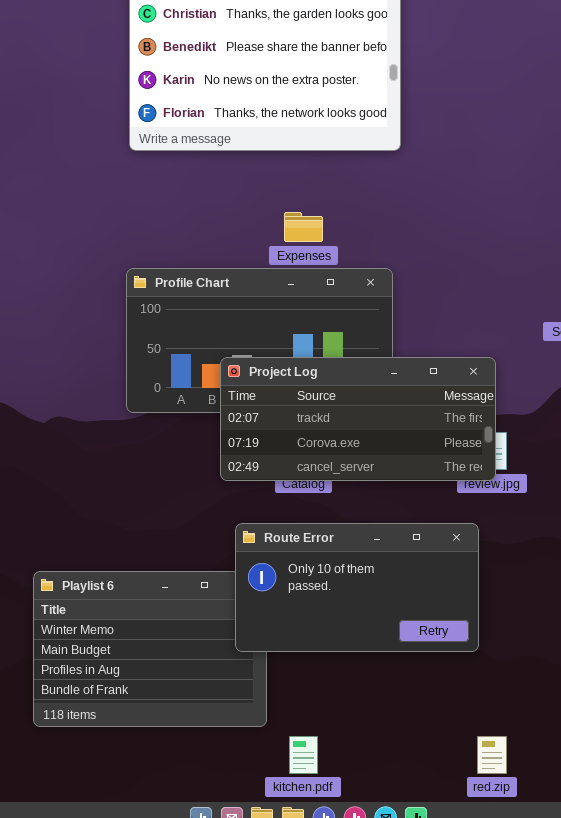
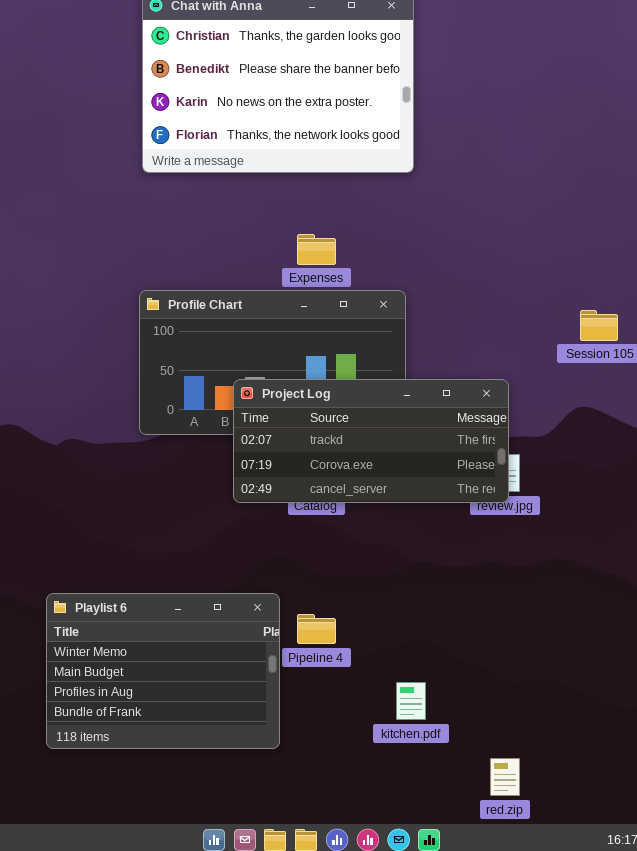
Route Error: [235,523,479,652] -> none, closed
kitchen.pdf: [289,736,318,774] -> [396,682,426,720], moved

